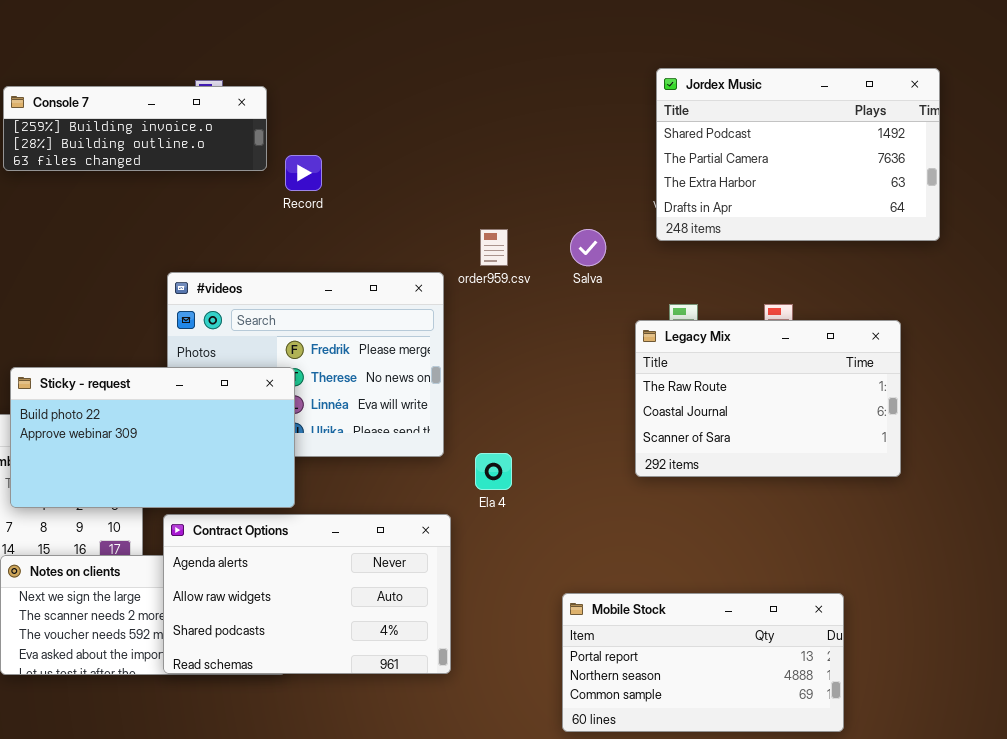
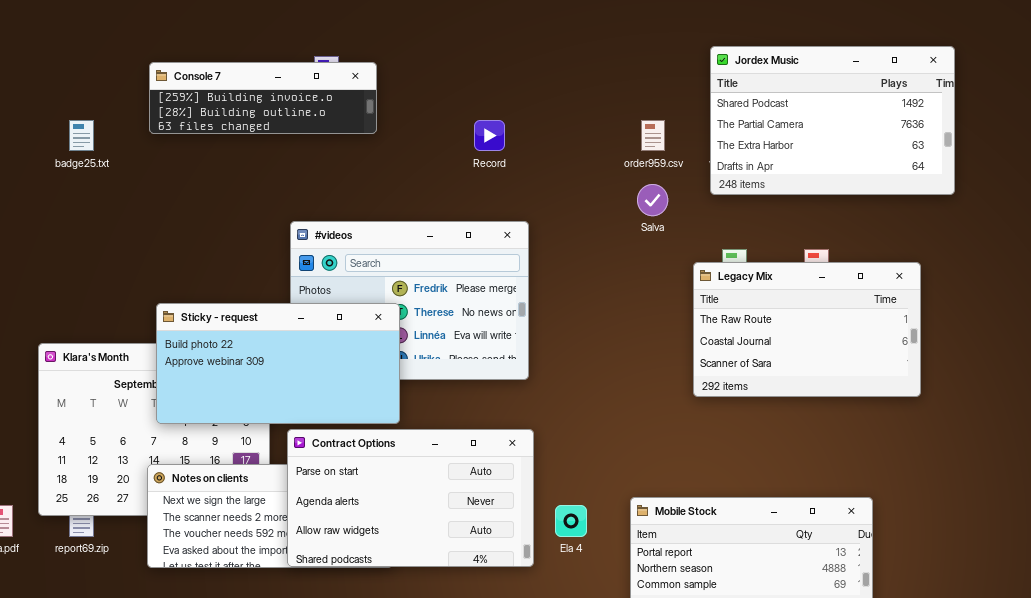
Record: [285,155,322,191] -> [474,120,505,151], moved
order959.csv: [480,229,508,266] -> [641,120,665,151], moved
Ela 4: [475,453,512,490] -> [555,505,587,537], moved
Contract Options: [163,514,451,674] -> [287,429,534,567], scrolled up 1 row

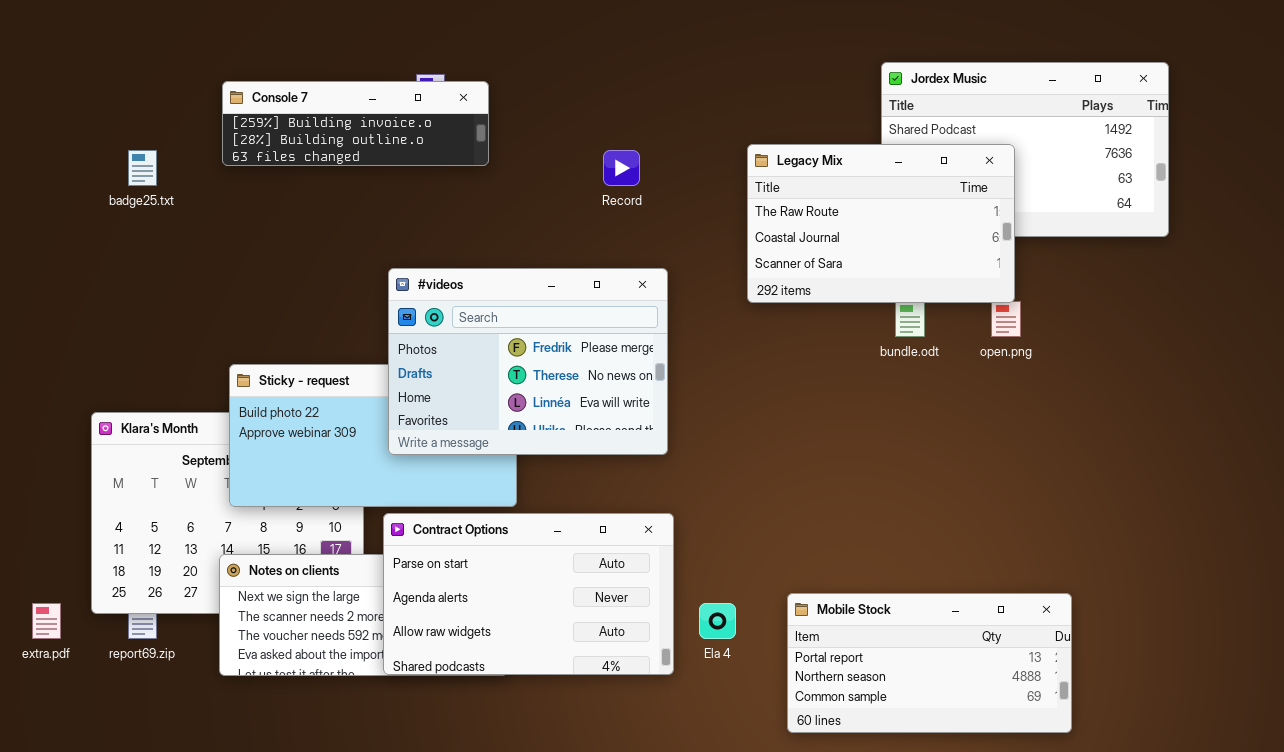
#videos: [290,221,529,380] -> [388,268,668,455], raised
Legacy Mix: [693,262,921,397] -> [747,144,1015,303], moved

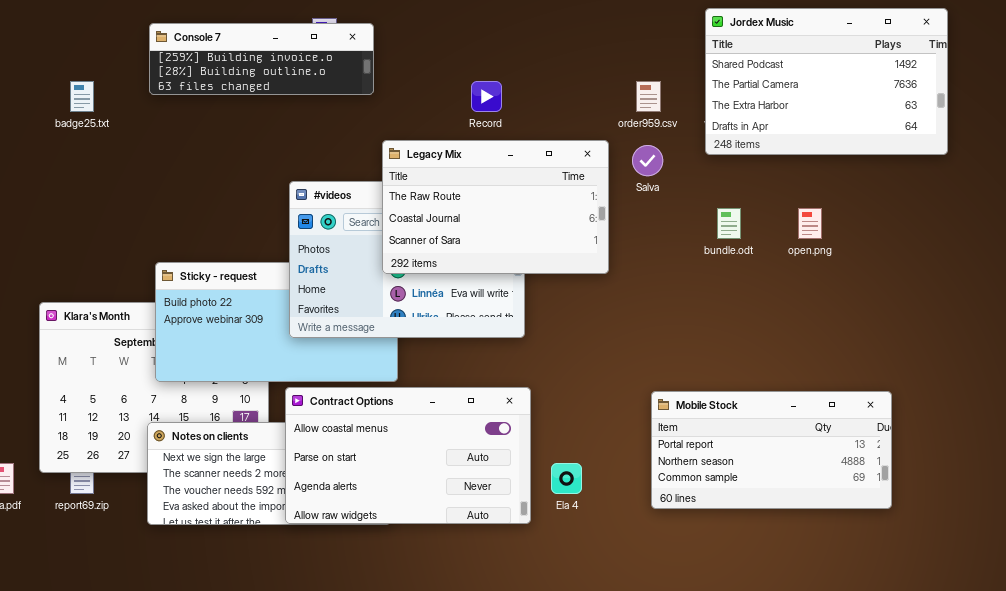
Legacy Mix: [747,144,1015,303] -> [382,140,609,274], moved
Contract Options: [383,513,674,675] -> [285,387,531,524], scrolled up 1 row
Mobile Stock: [787,593,1072,733] -> [651,391,892,509], moved

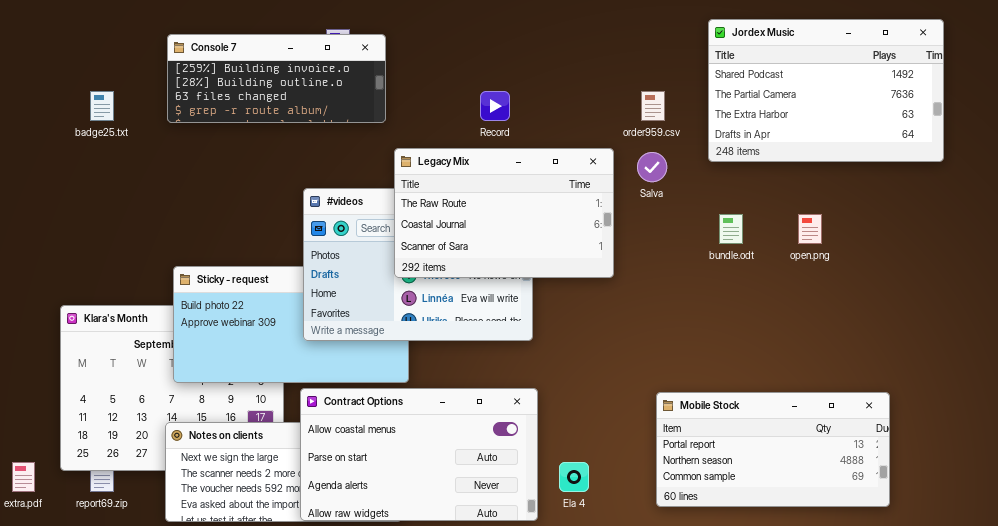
Console 7: [149,23,374,95] -> [167,34,386,123], resized

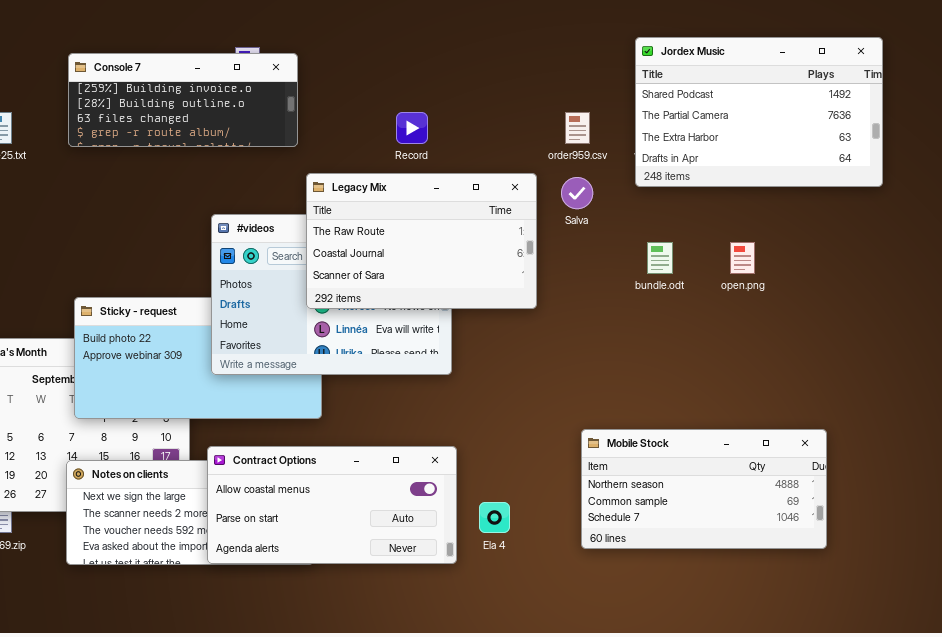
Contract Options: [300,388,538,521] -> [207,446,457,564], resized
Mobile Stock: [656,392,890,507] -> [581,429,827,549], scrolled down 1 row

